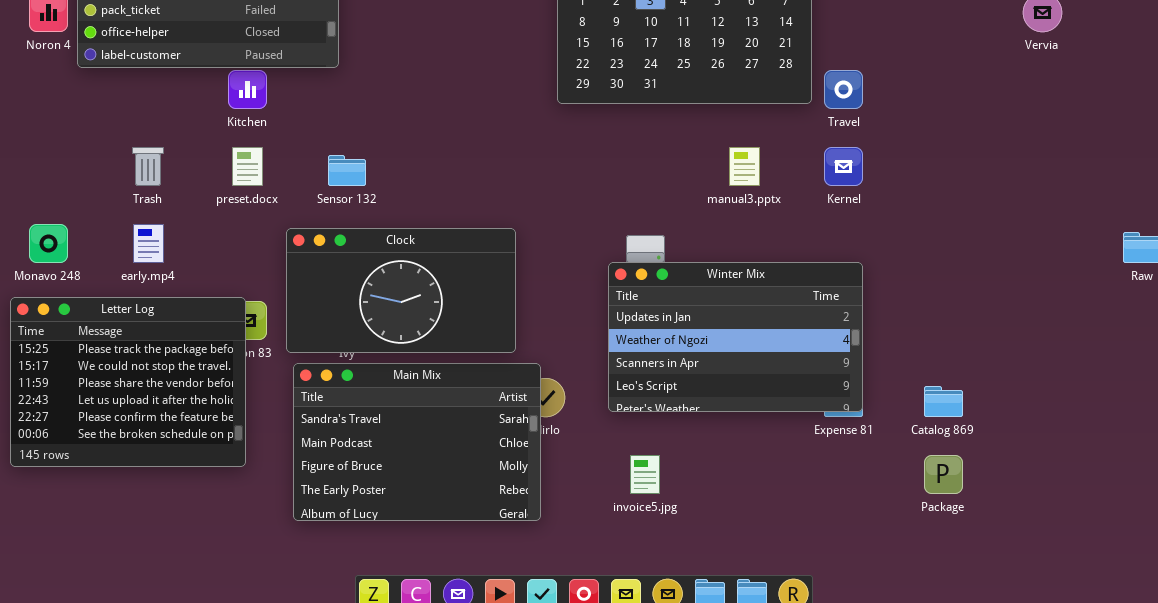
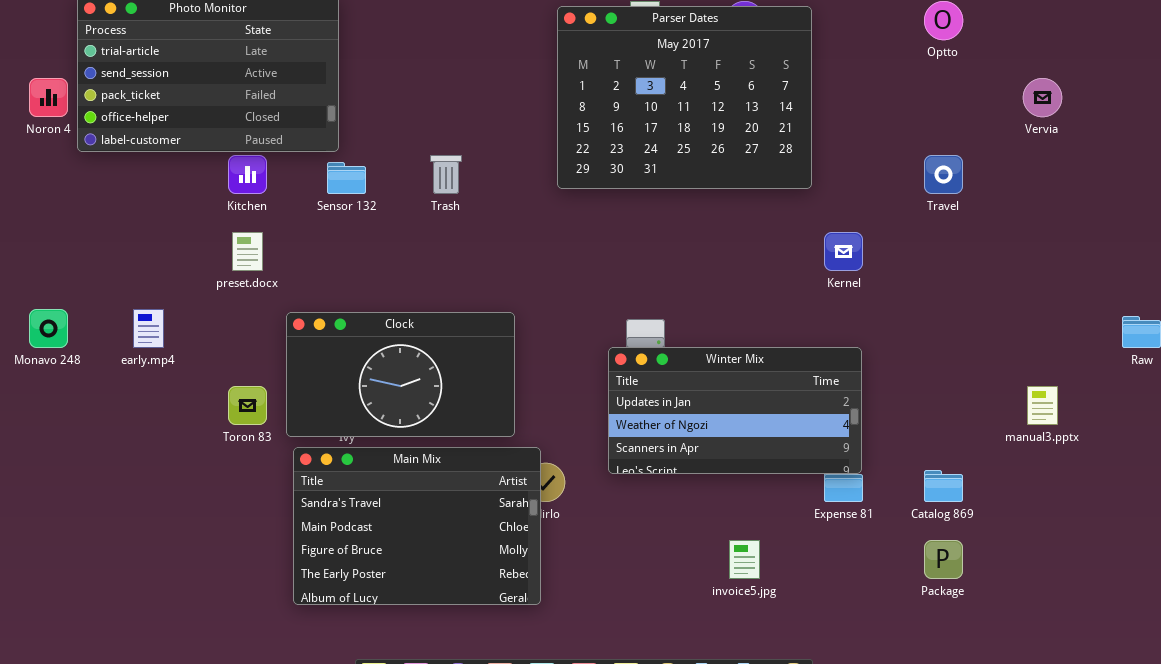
Travel: [824,70,863,109] -> [924,155,963,194], moved
Trash: [132,147,164,186] -> [430,155,462,194], moved
manual3.pptx: [729,147,760,186] -> [1027,386,1058,425], moved
Sensor 132: [328,155,366,186] -> [327,162,366,194], moved
Winter Mix: [608,262,863,412] -> [608,347,862,474], resized
Letter Log: [10,297,246,467] -> none, closed
invoice5.jpg: [630,455,660,494] -> [729,540,760,579], moved

